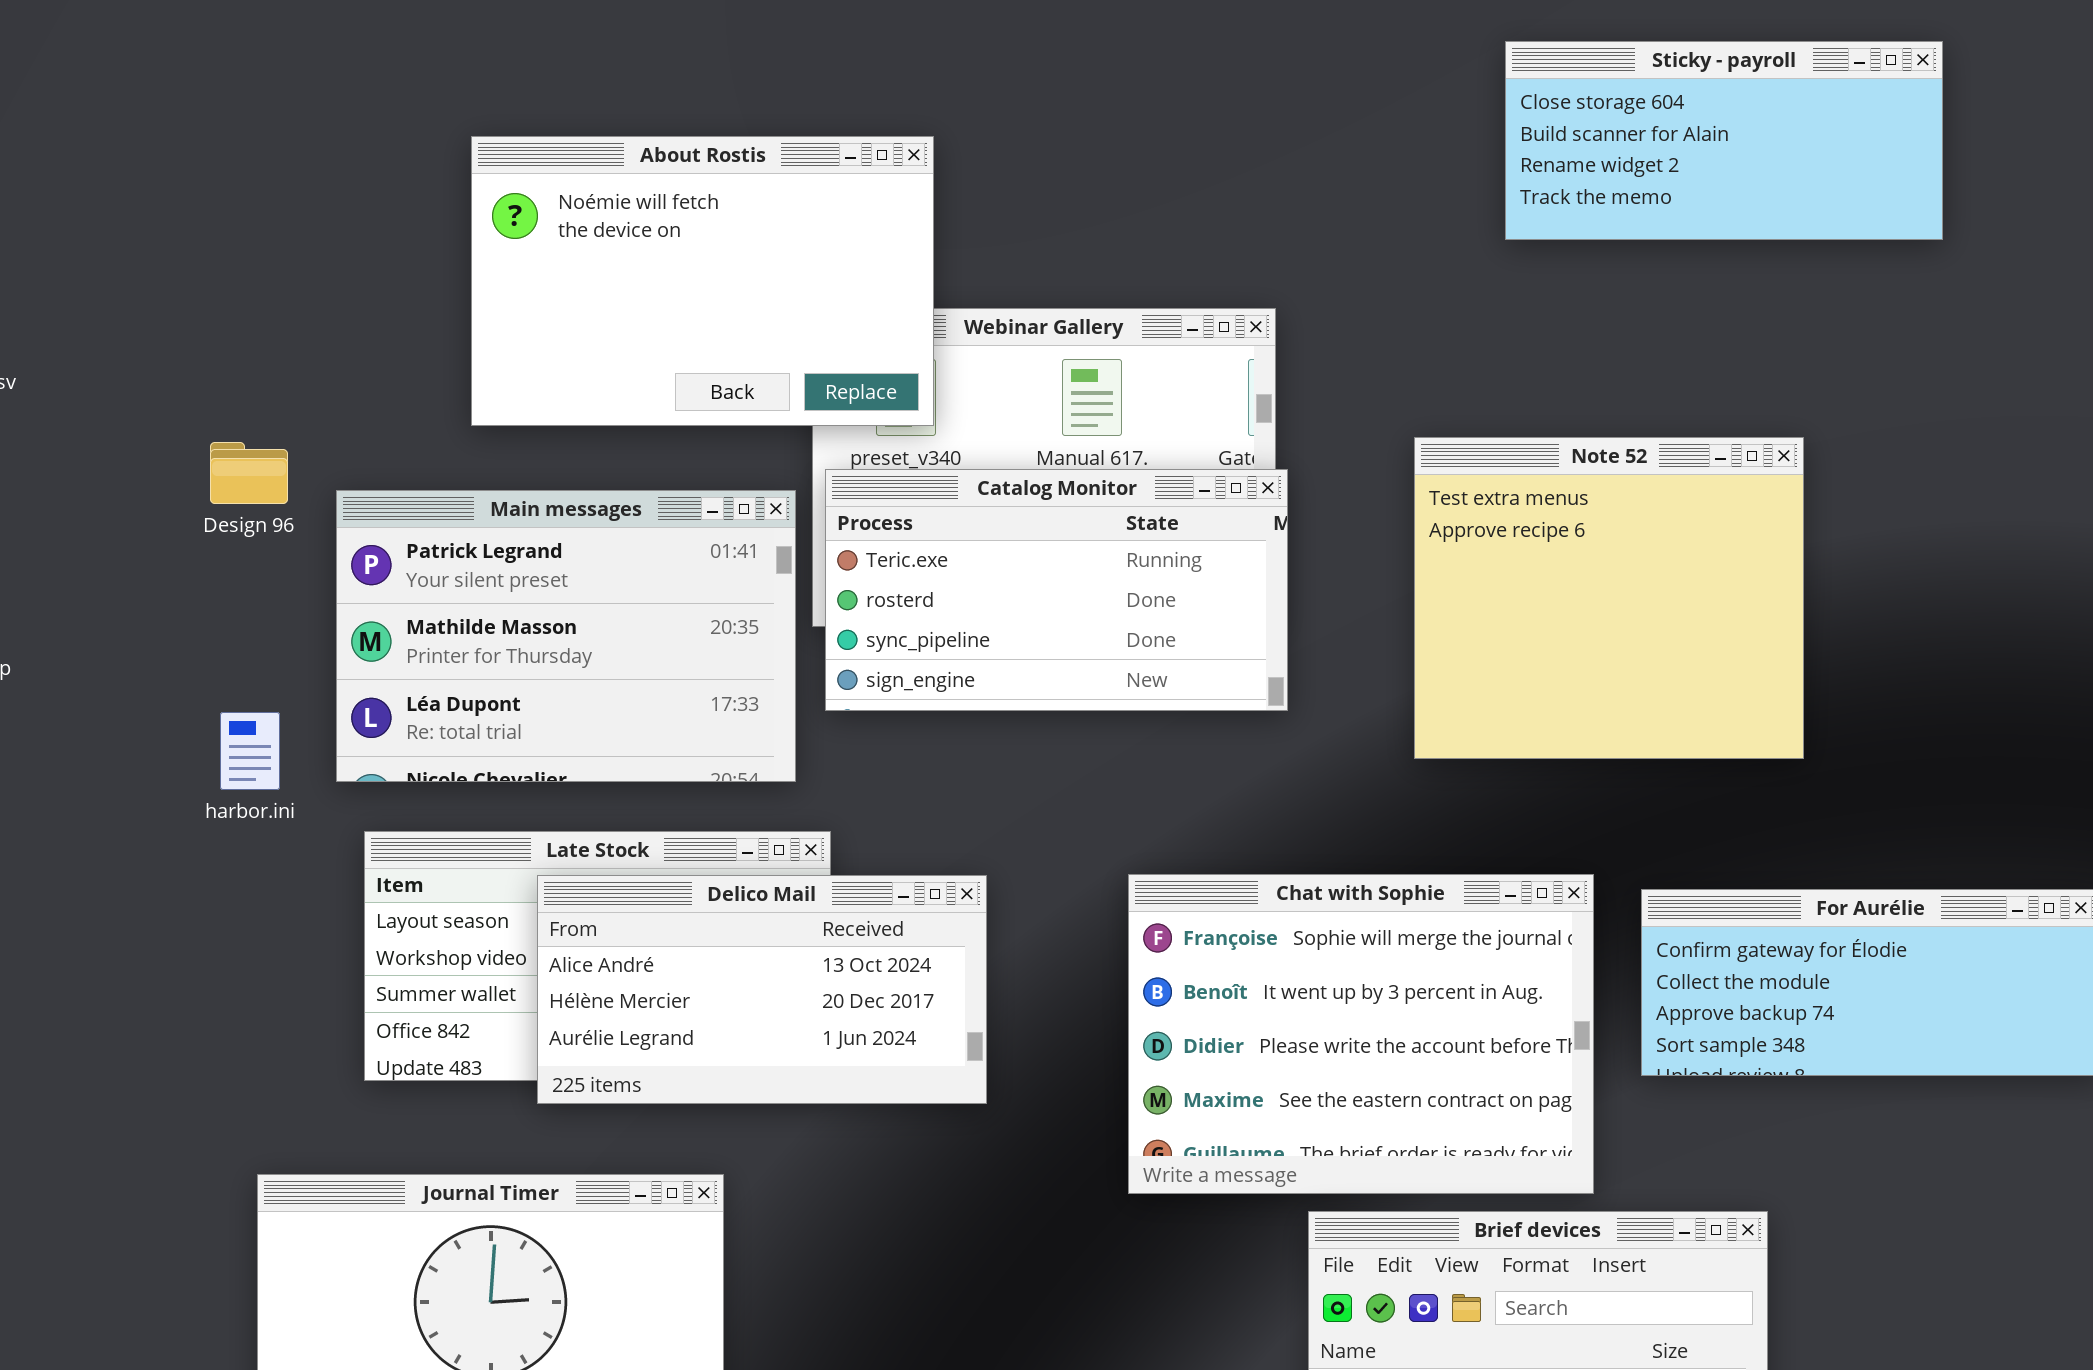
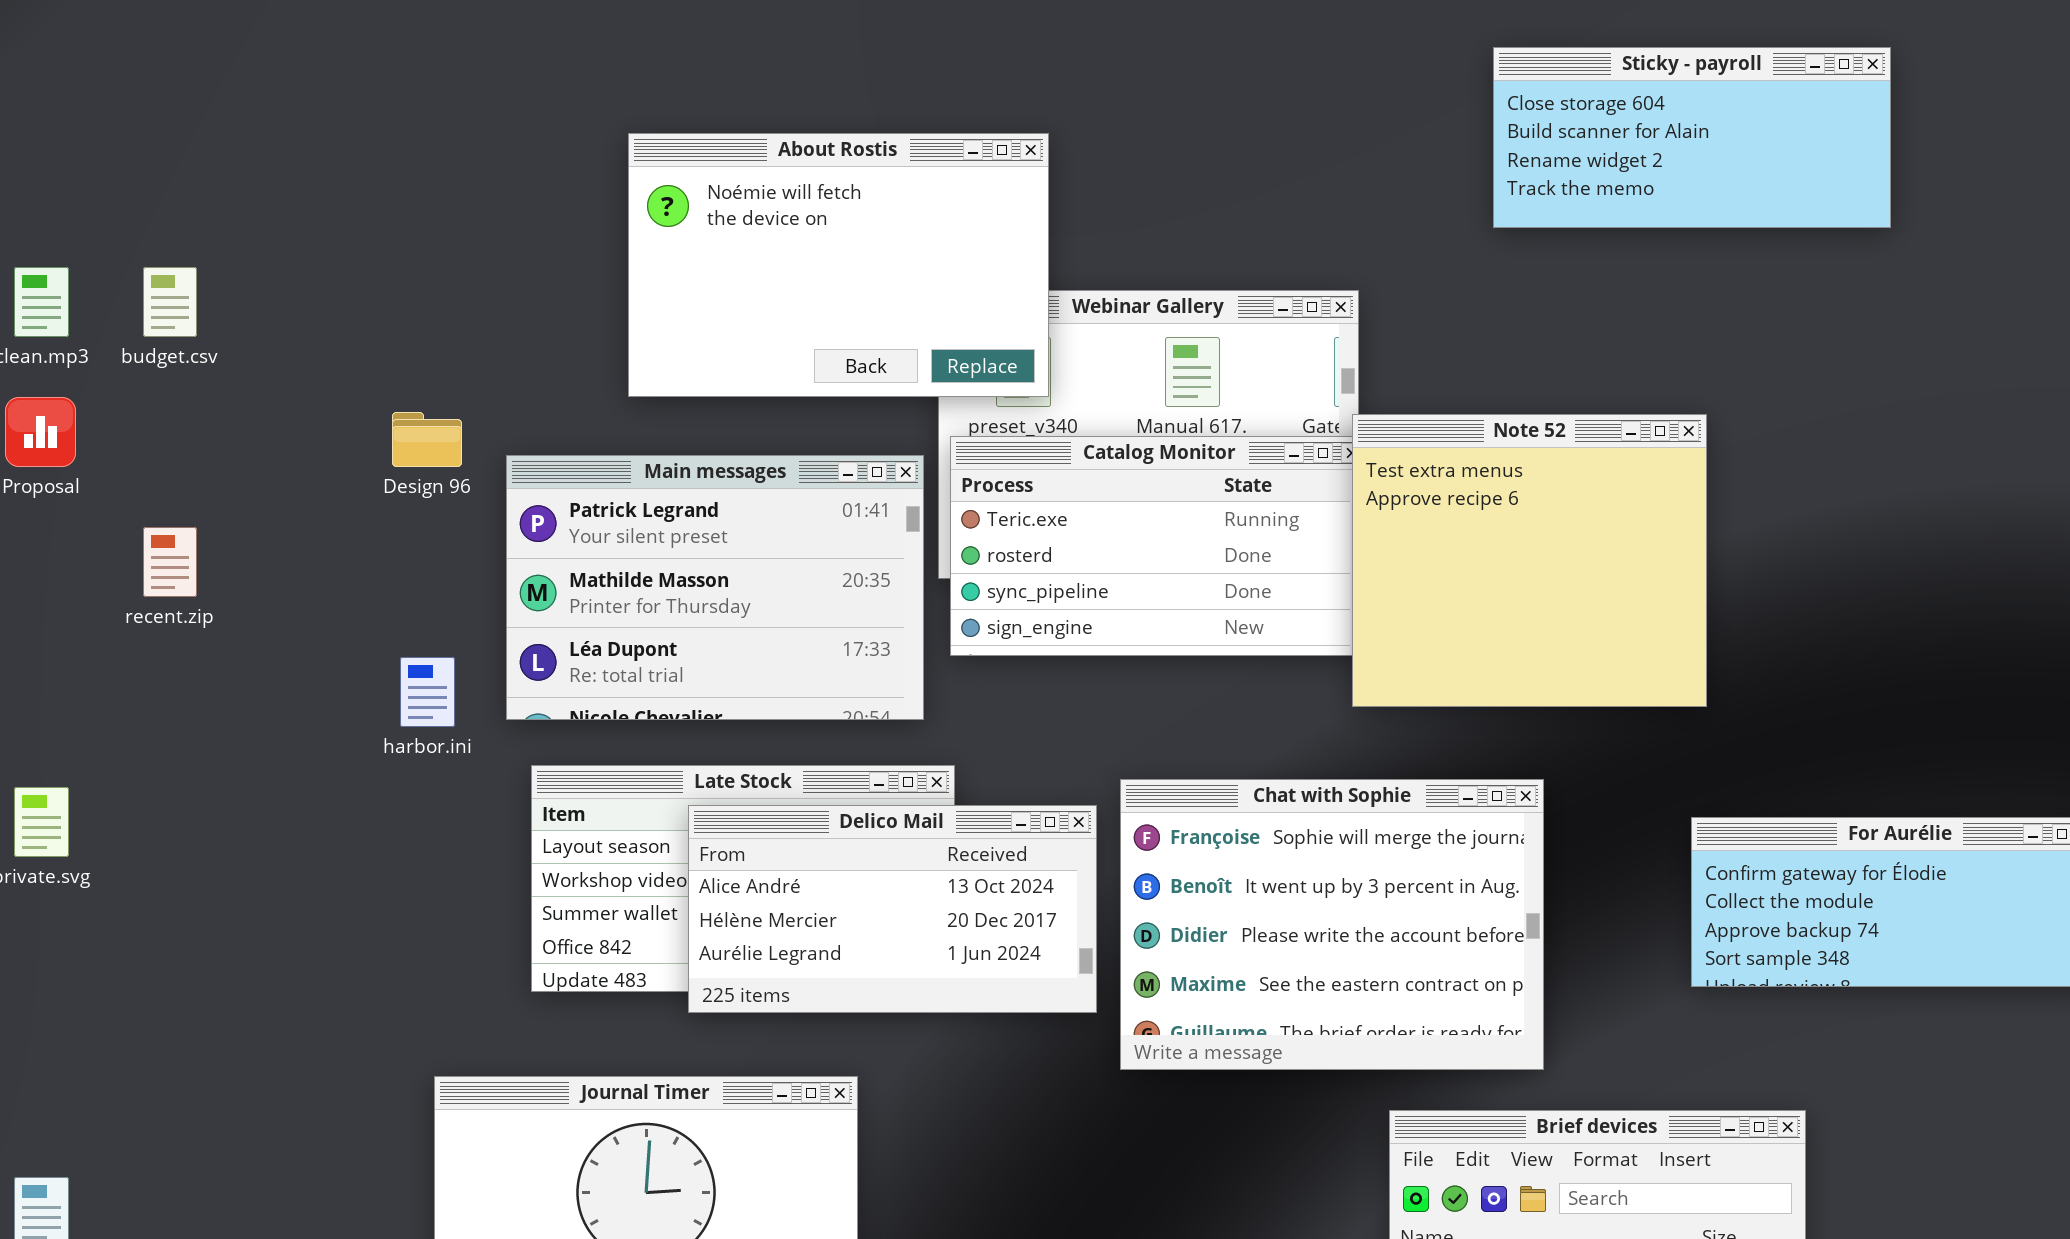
Sticky - payroll: [1505,41,1943,240] -> [1493,47,1891,228], moved
Note 52: [1414,437,1804,759] -> [1352,414,1707,707], moved
Chat with Sophie: [1128,874,1594,1194] -> [1120,779,1544,1070], moved

